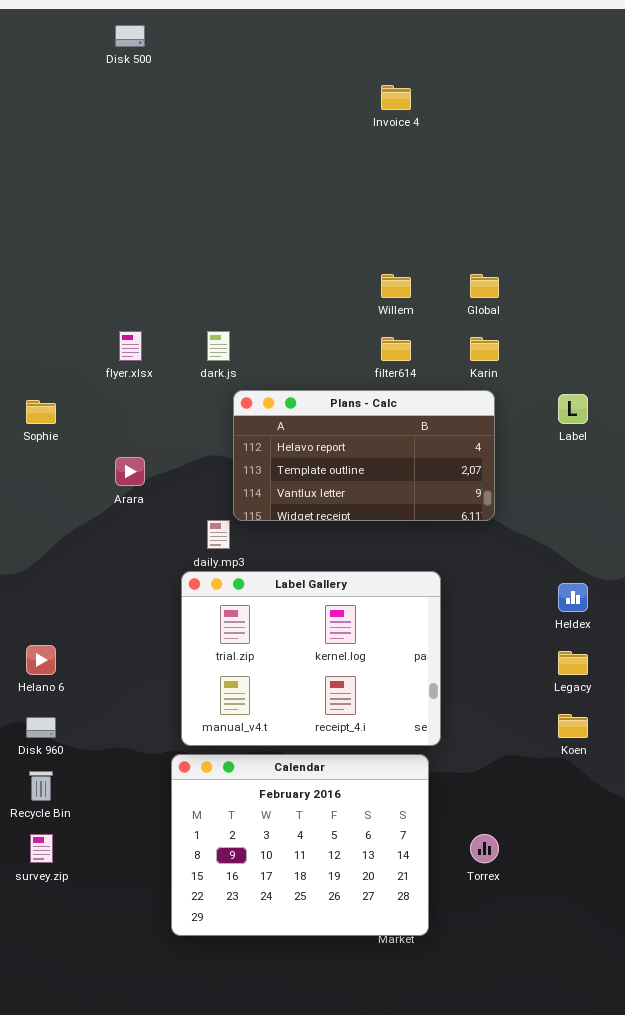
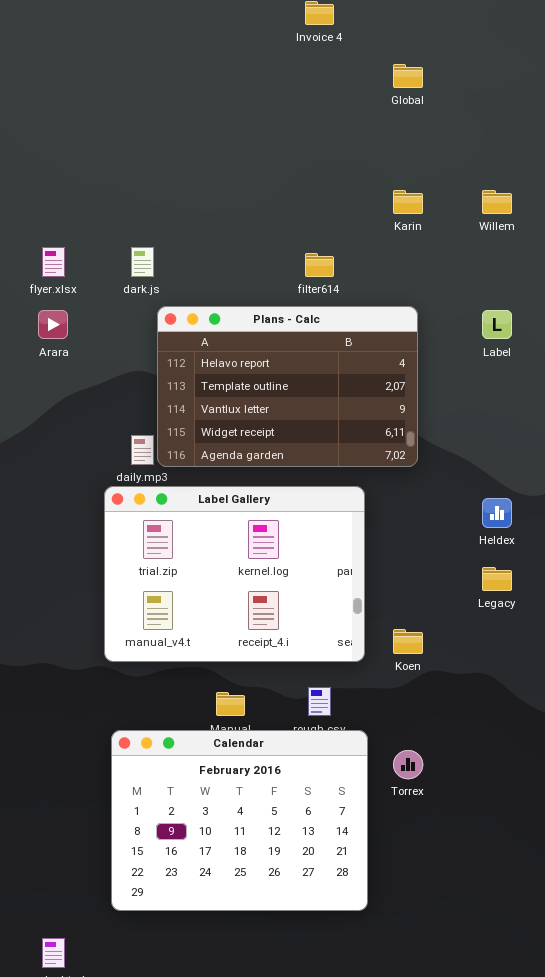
Willem: [381,274,411,298] -> [482,190,512,214], moved
Global: [470,274,499,298] -> [393,64,423,88], moved
Karin: [470,337,499,361] -> [393,190,423,214], moved
Plans - Calc: [233,390,495,521] -> [157,306,418,467], resized
Arara: [115,457,145,486] -> [38,310,68,339], moved
Koen: [558,714,588,738] -> [393,629,423,654], moved
Calendar: [171,754,429,936] -> [111,730,368,911], moved

